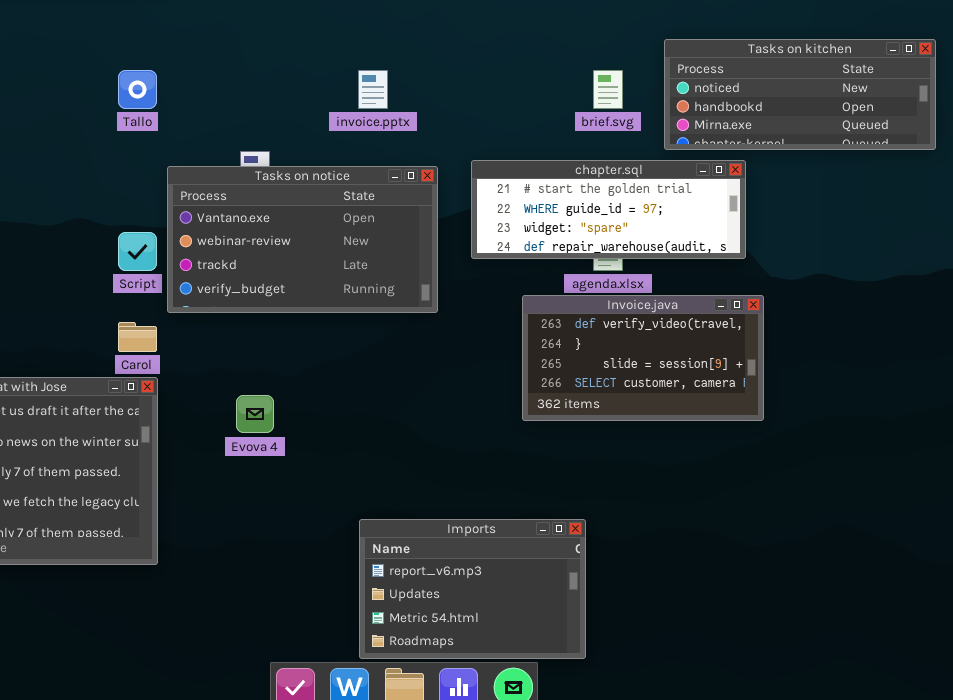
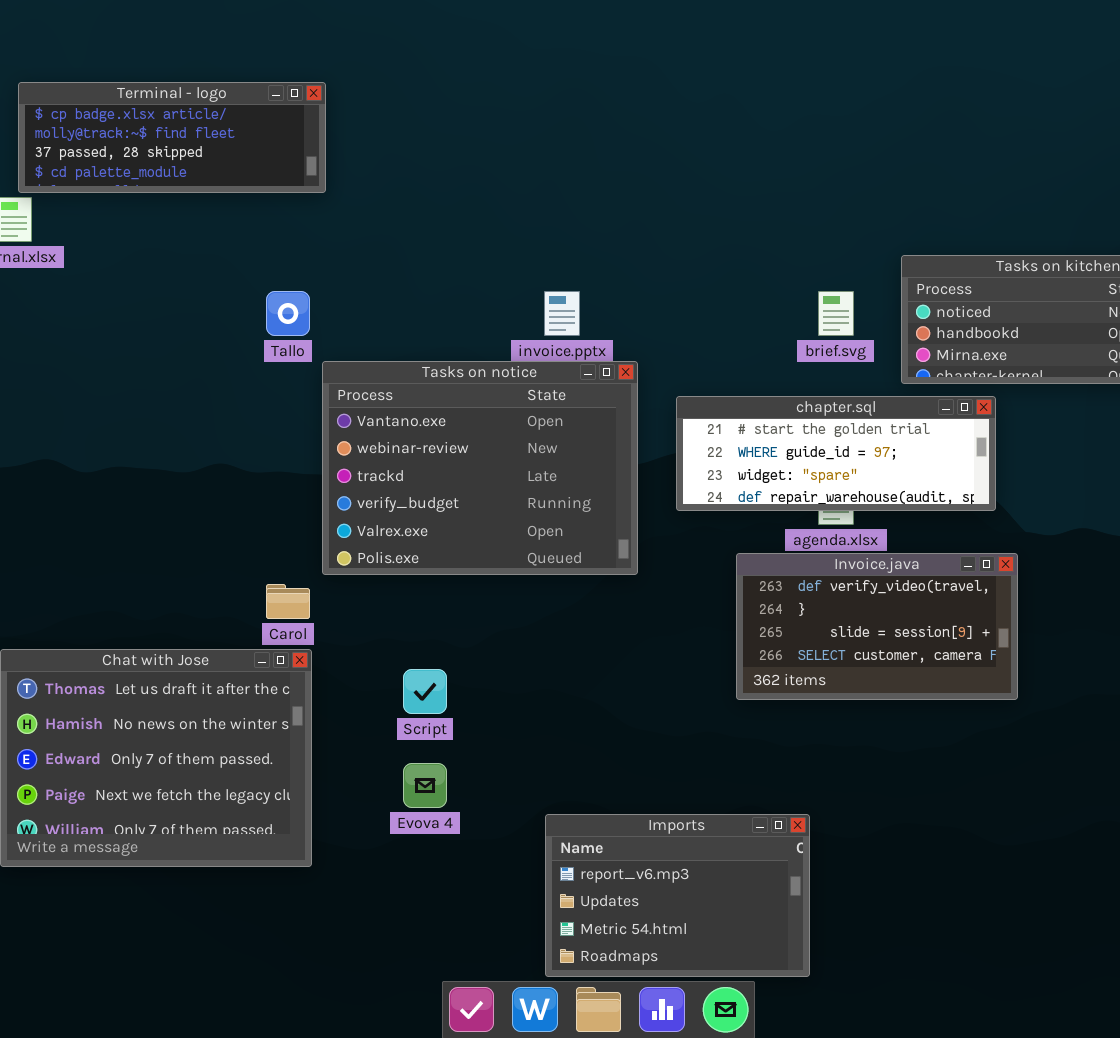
Tasks on notice: [167,166,438,313] -> [322,361,638,575], resized
Script: [118,232,157,271] -> [403,669,447,714], moved
Evova 4: [236,395,274,433] -> [403,763,447,808], moved

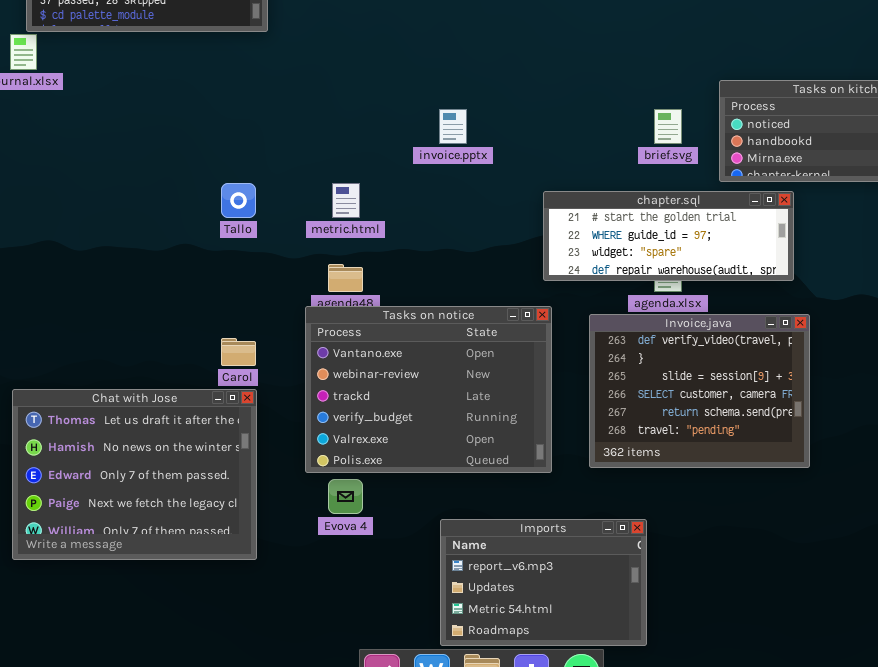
Tallo: [266,291,310,336] -> [221,183,256,218], moved
Tasks on notice: [322,361,638,575] -> [305,306,552,473], moved
Invoice.java: [736,553,1018,700] -> [589,314,810,468], resized

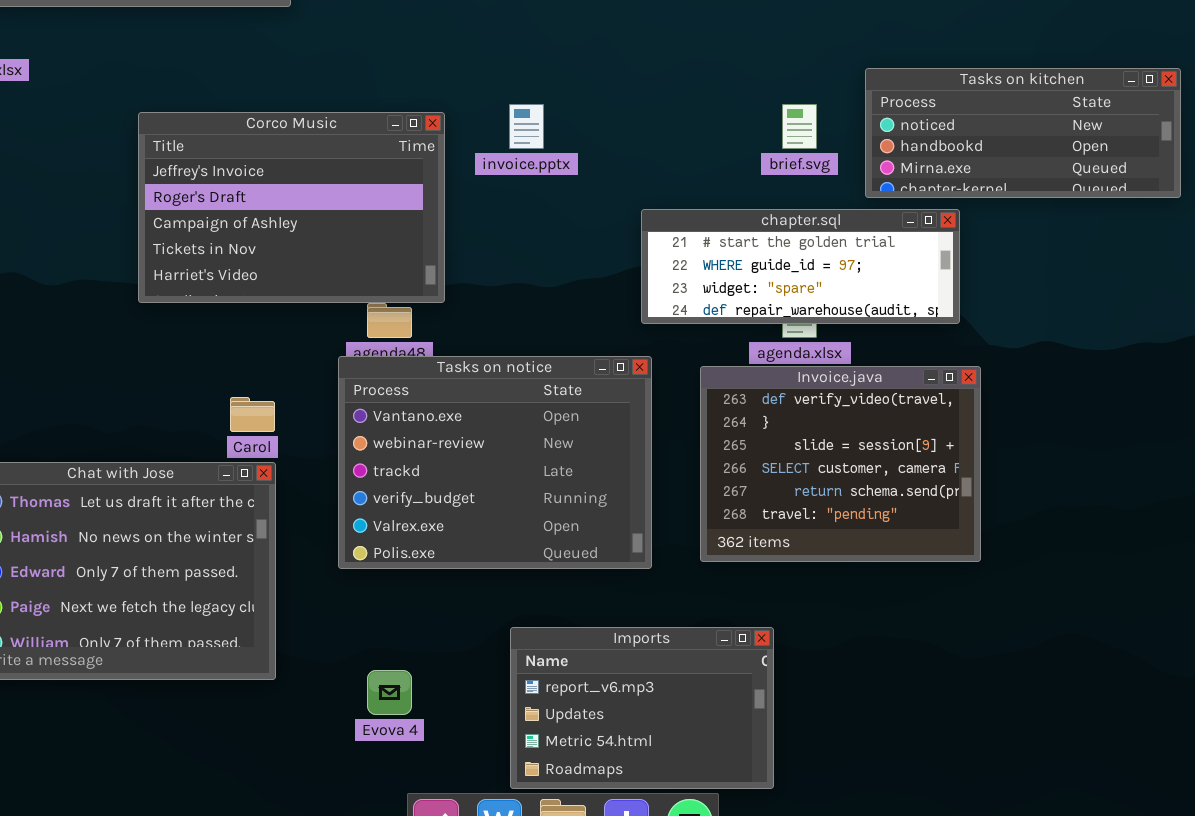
Corco Music: none -> [138,112,445,303], opened
Evova 4: [328,479,363,514] -> [367,670,412,715], moved

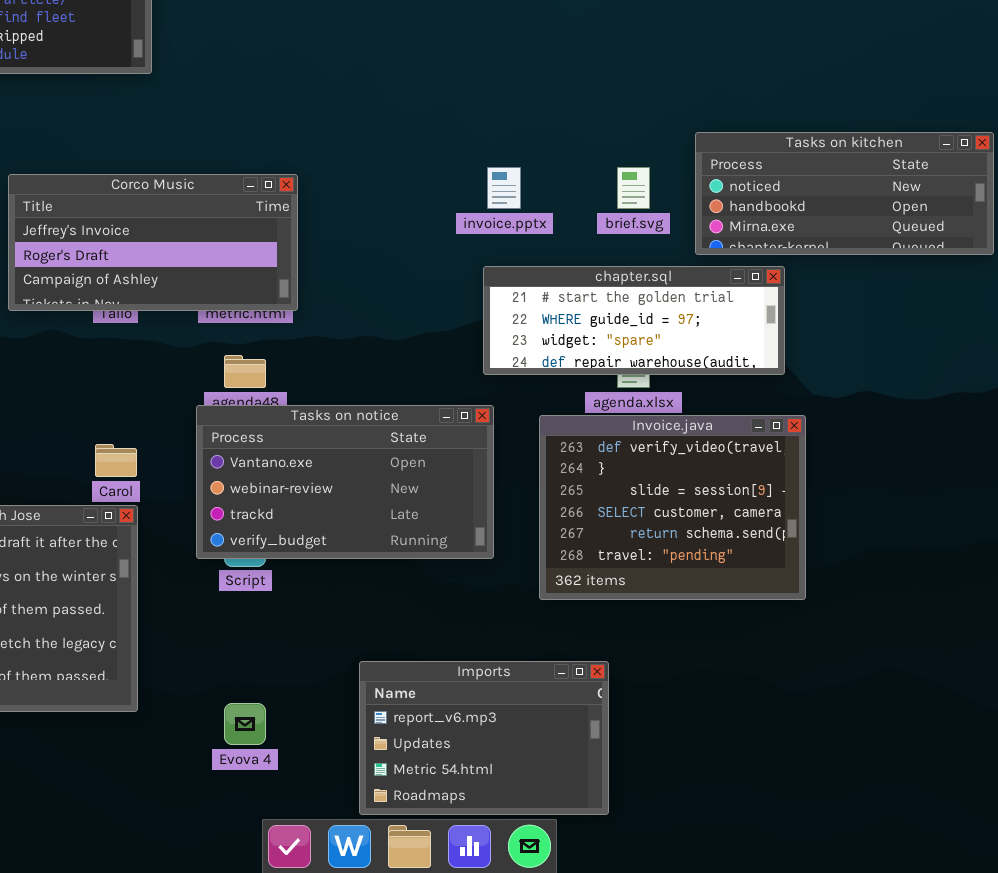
invoice.pptx: [509,104,544,149] -> [487,167,521,209], moved
Corco Music: [138,112,445,303] -> [8,174,298,311], resized
Tasks on notice: [338,356,652,569] -> [196,405,494,559], resized

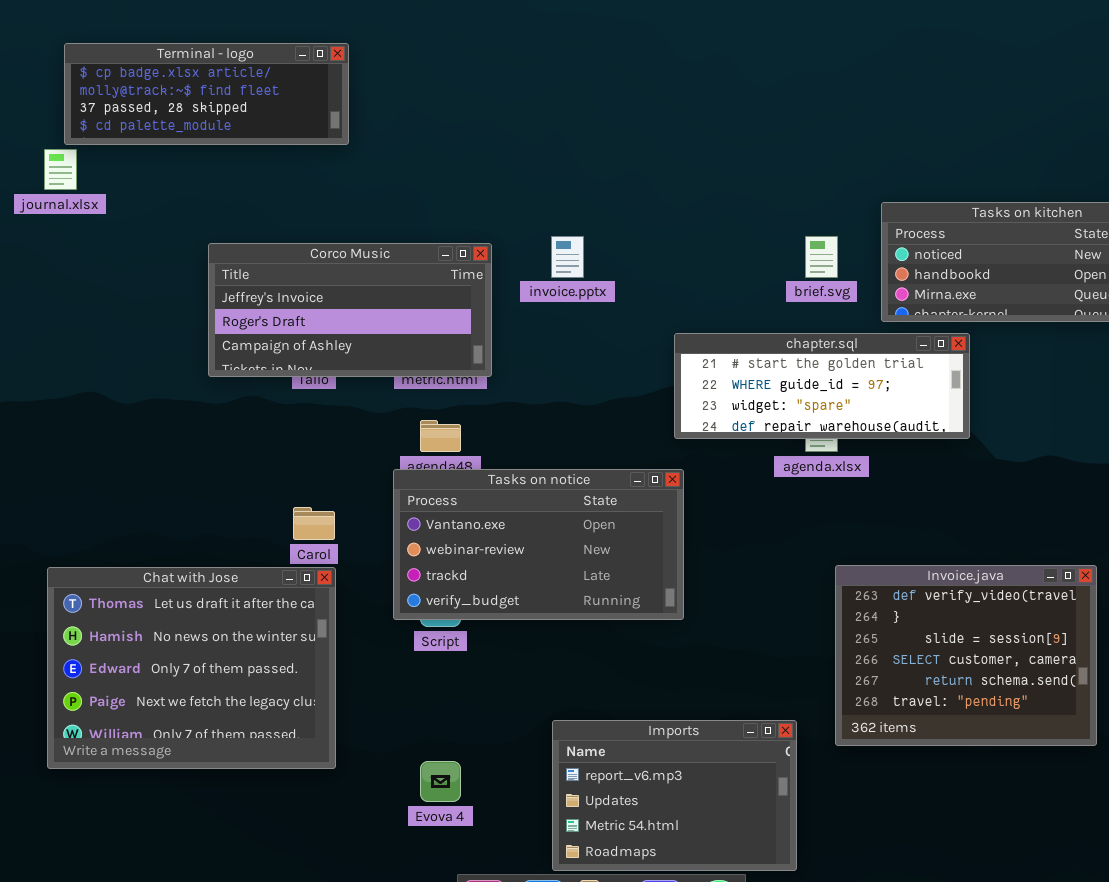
invoice.pptx: [487,167,521,209] -> [551,236,584,278], moved
Invoice.java: [539,415,806,600] -> [835,565,1097,746], moved

